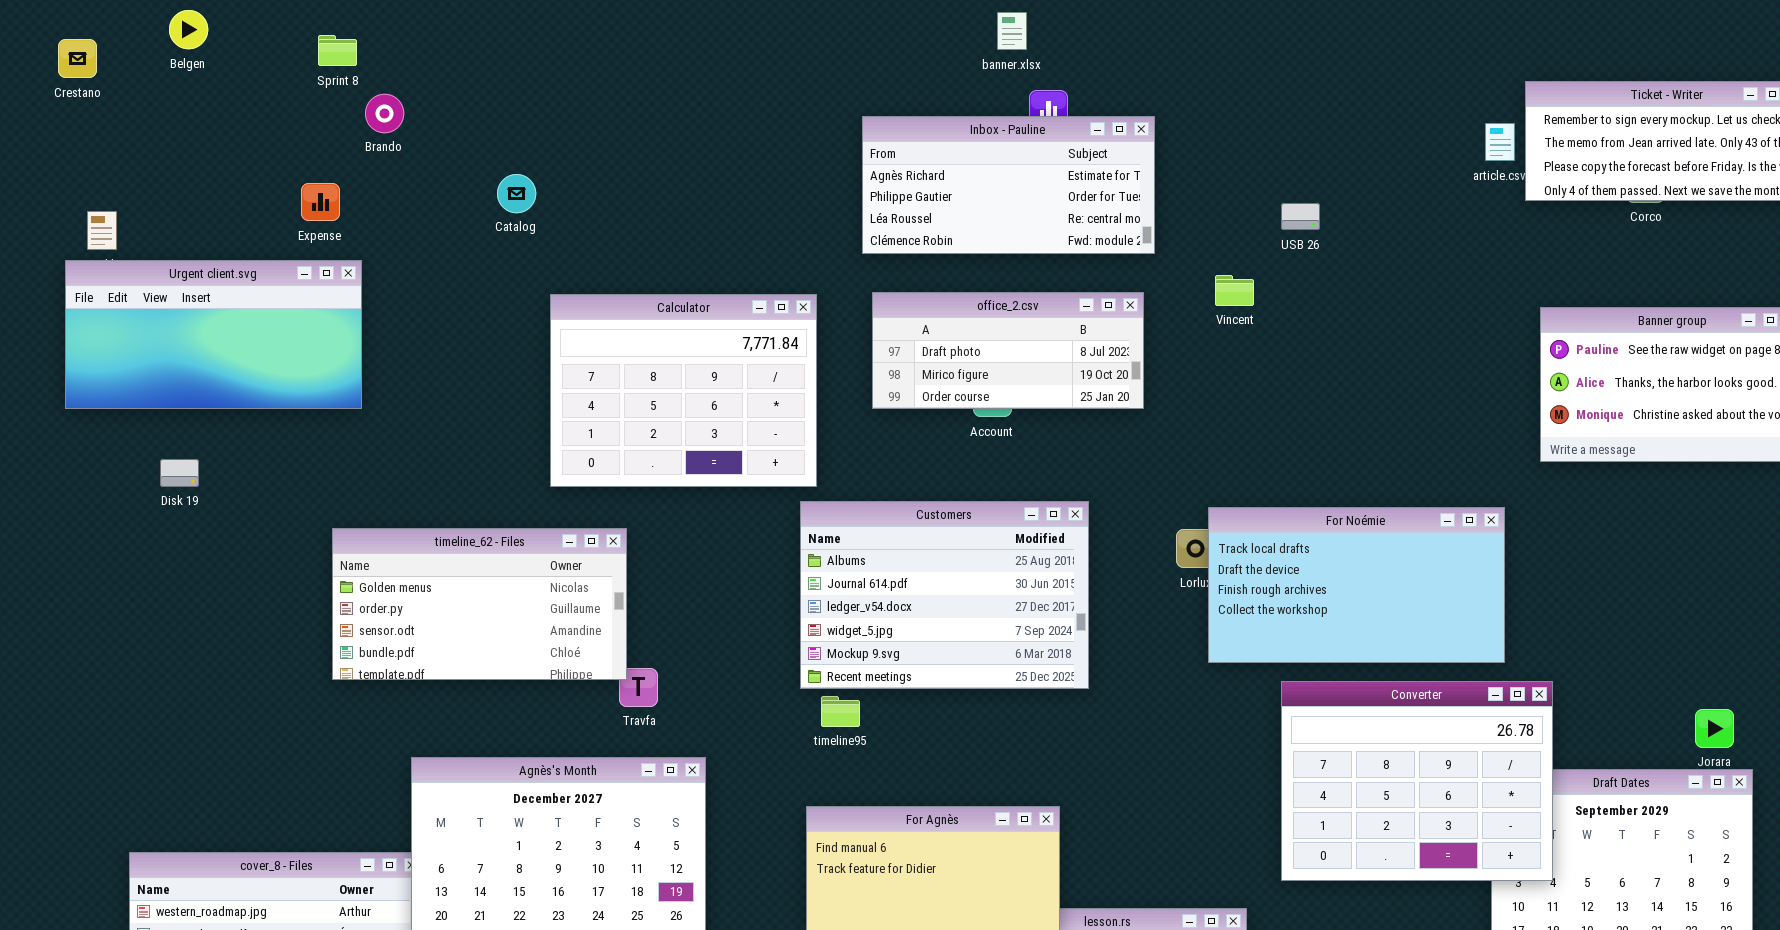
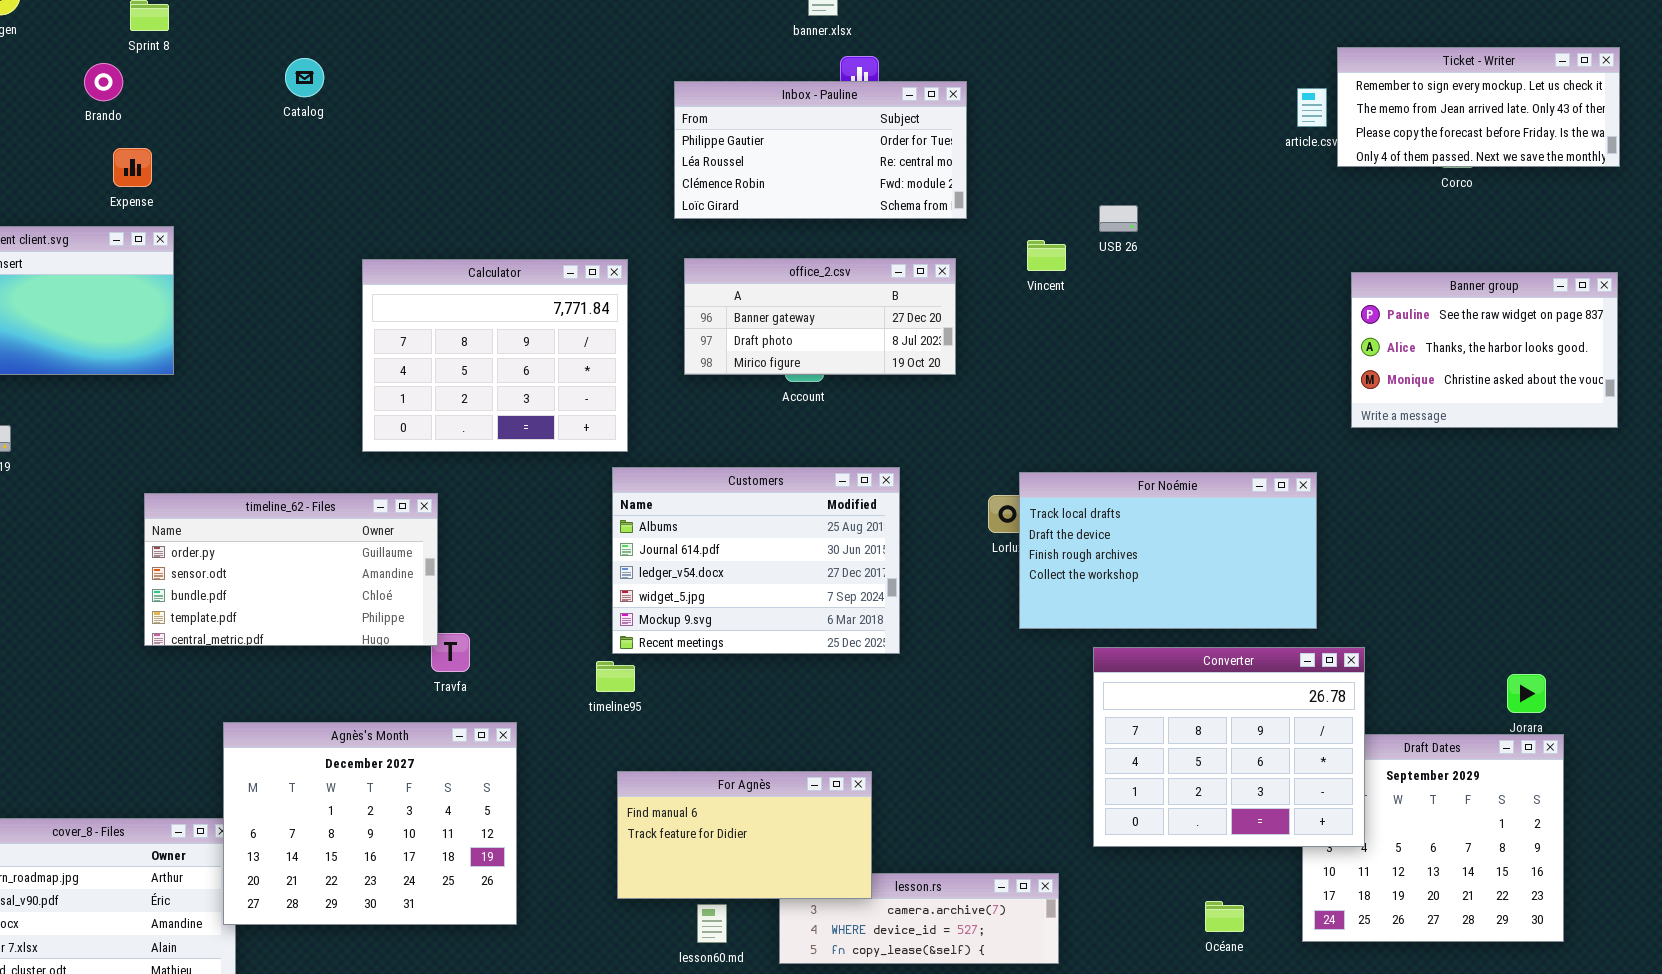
Brando: [365,94,404,133] -> [84,63,123,101], moved
Inbox - Pauline: [862,116,1155,254] -> [674,81,967,219], scrolled down 1 row
Catalog: [497,174,536,213] -> [285,58,324,97], moved
USB 26: [1281,203,1320,230] -> [1099,205,1138,232], moved
office_2.csv: [872,292,1144,409] -> [684,258,956,375], scrolled up 1 row
timeline_62 - Files: [332,528,627,680] -> [144,493,438,646], scrolled down 1 row
timeline95: [821,696,860,727] -> [596,661,635,692], moved

